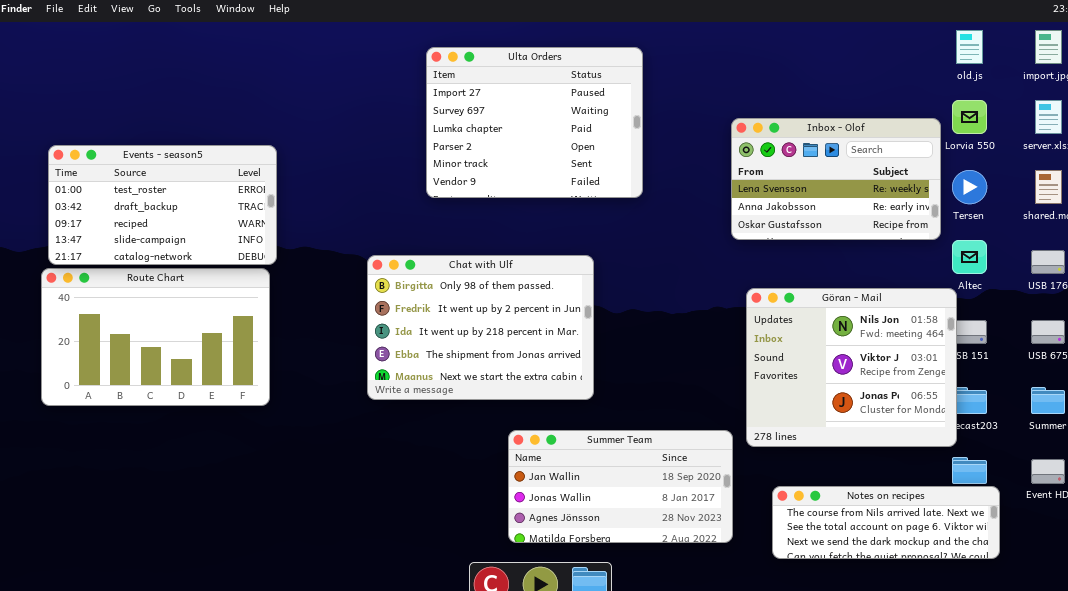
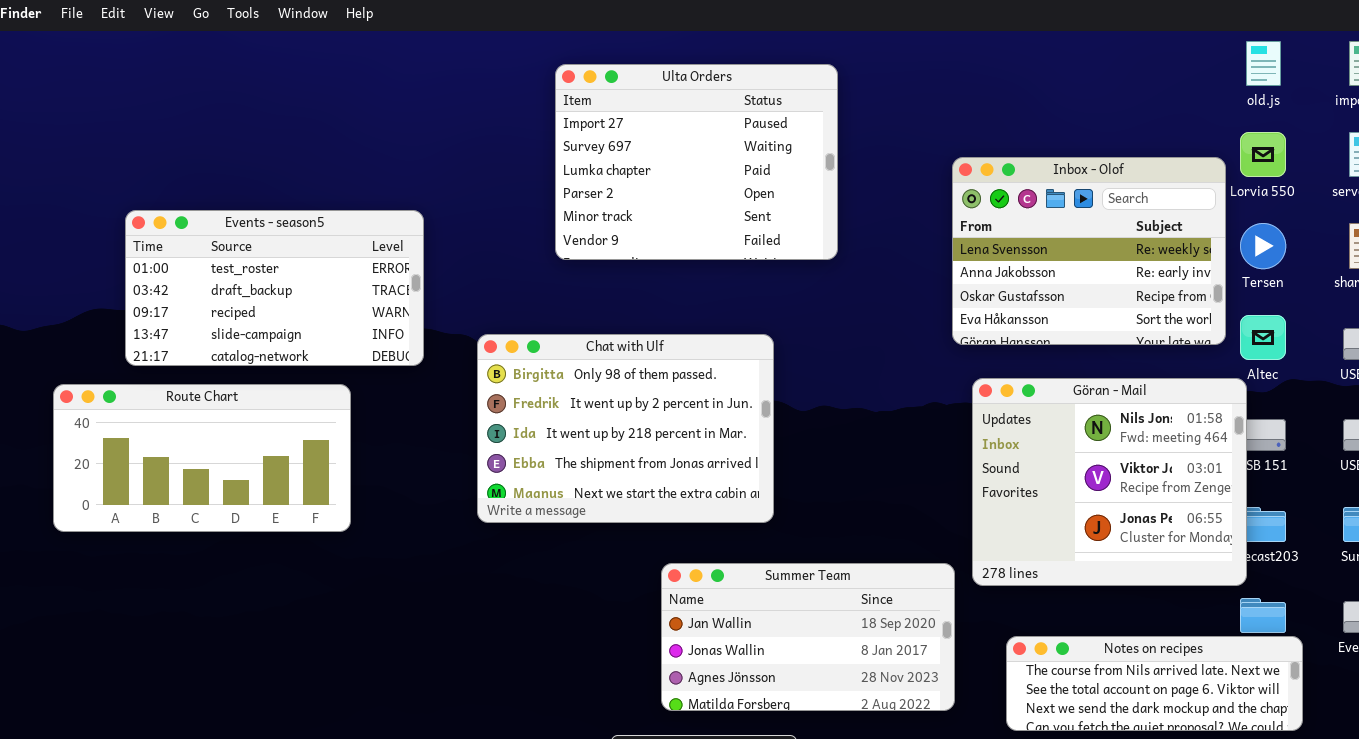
Inbox - Olof: [731,118,941,240] -> [952,157,1226,345], resized
Events - season5: [48,145,277,265] -> [125,210,424,366], moved
Route Chart: [41,268,270,406] -> [53,384,351,532], resized

